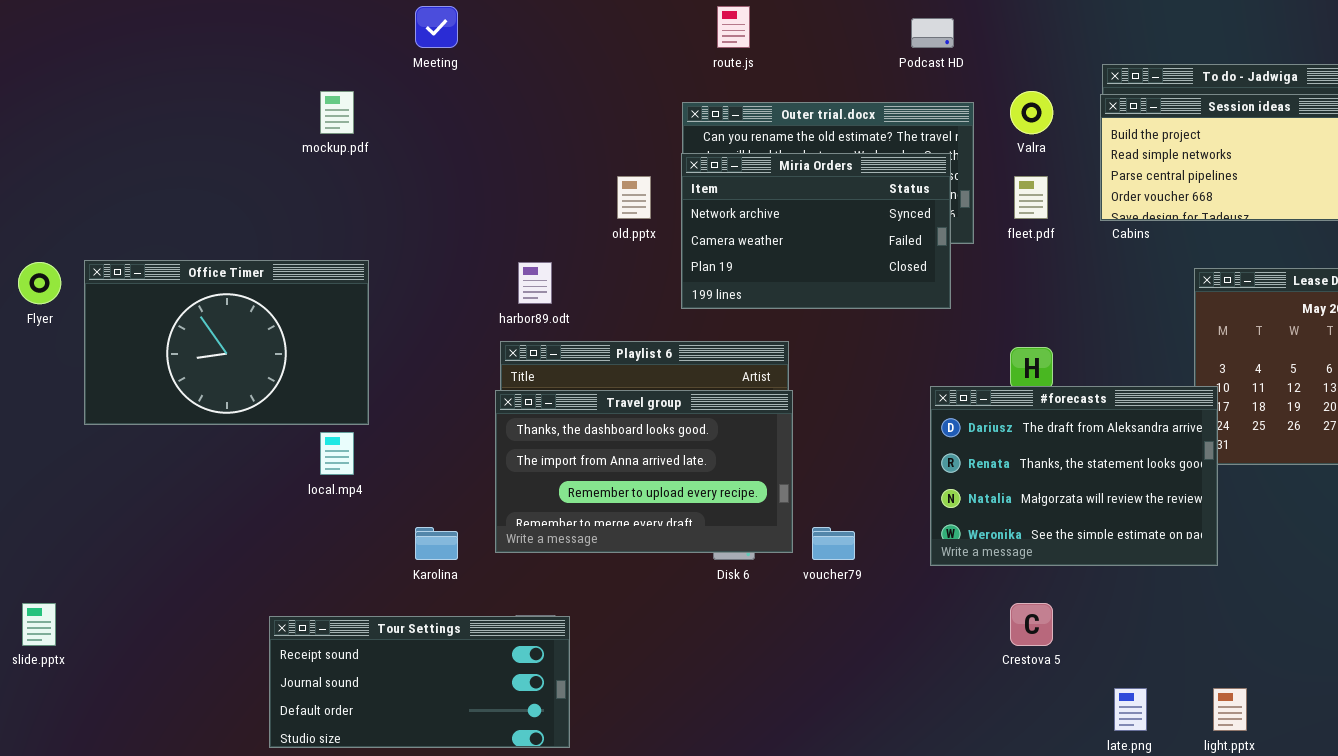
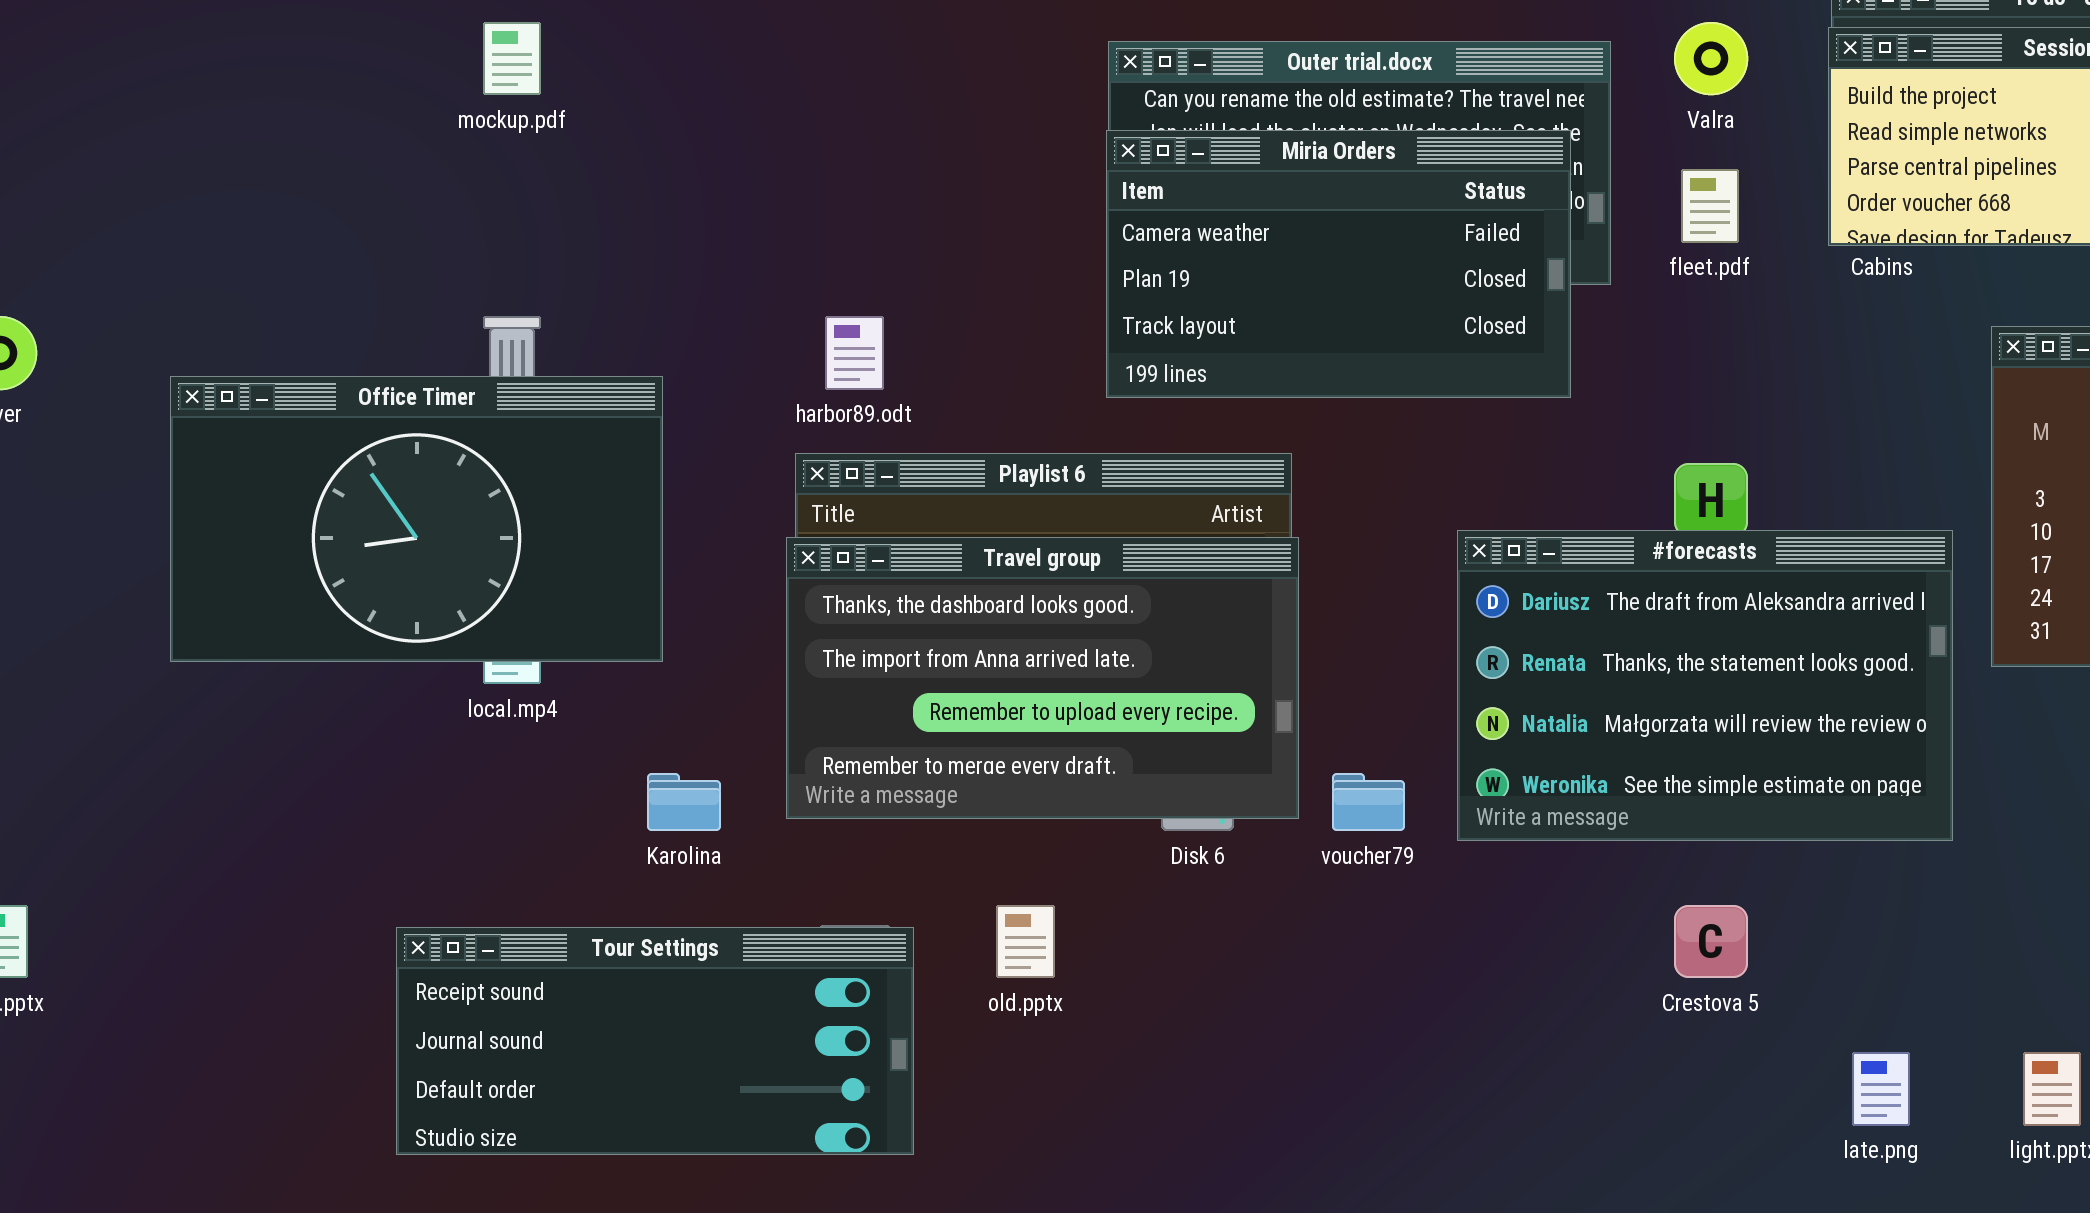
Miria Orders: [681,153,951,309] -> [1106,130,1571,398], scrolled down 1 row
old.pptx: [617,176,651,219] -> [996,905,1055,978], moved
Office Timer: [84,260,369,425] -> [170,376,663,662], moved
#forecasts: [930,386,1218,566] -> [1457,530,1953,841], moved

